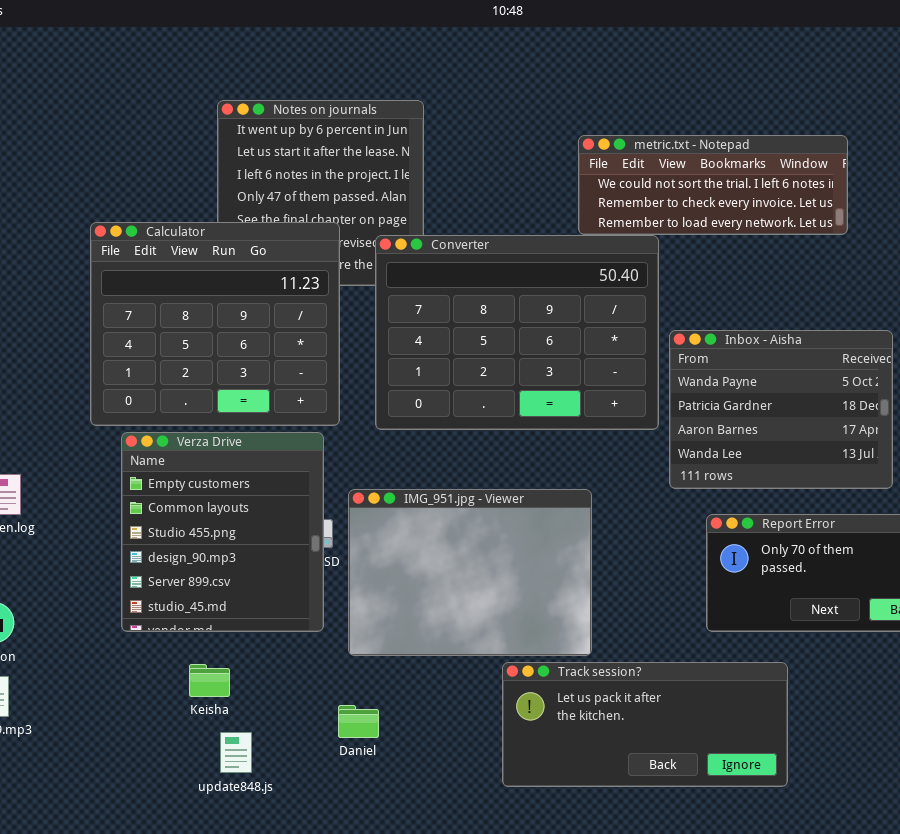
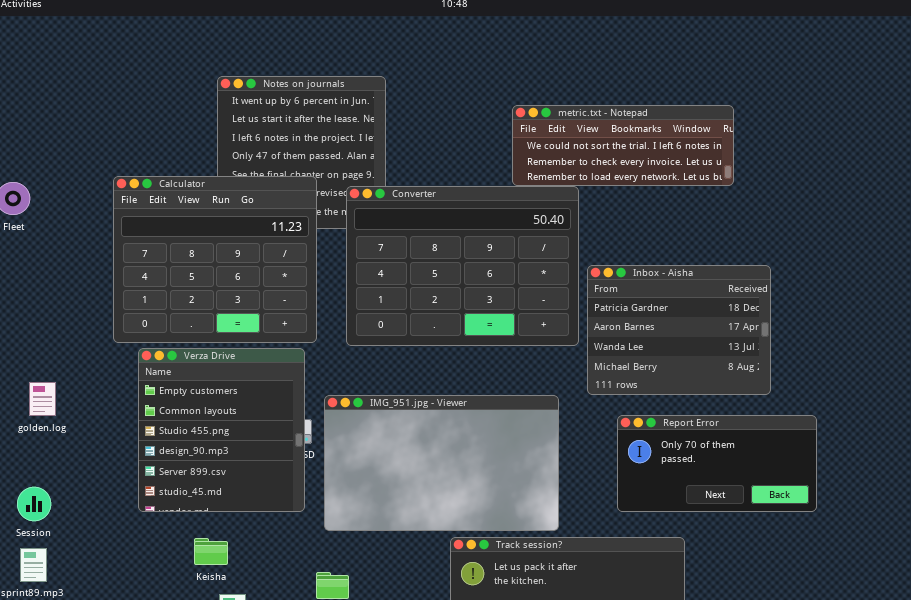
Inbox - Aisha: [669,330,893,489] -> [587,265,771,395], scrolled down 1 row
IMG_951.jpg - Viewer: [348,489,592,656] -> [324,395,559,531], resized

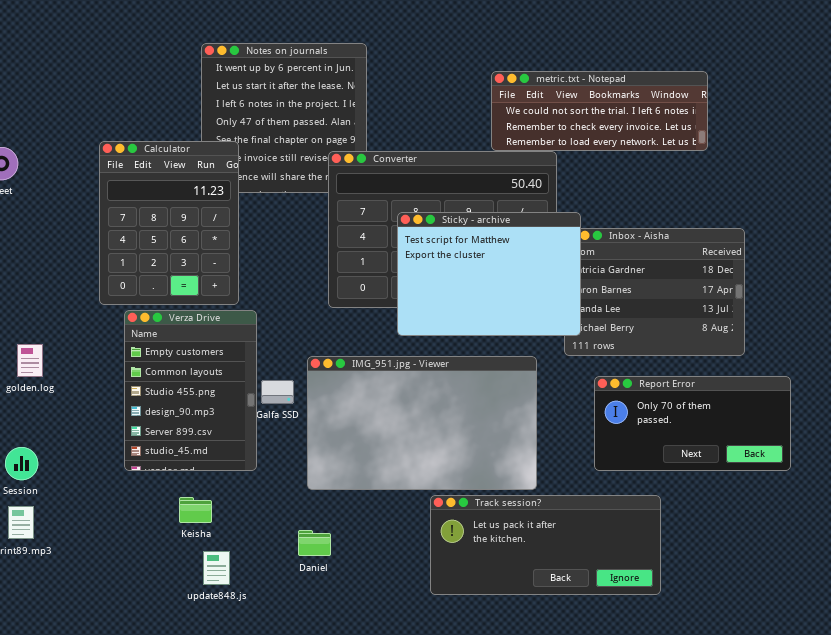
Calculator: [113,176,317,343] -> [99,141,239,305], resized
Sticky - archive: none -> [397,212,581,336], opened
Verza Drive: [138,348,305,512] -> [124,310,257,471], resized

